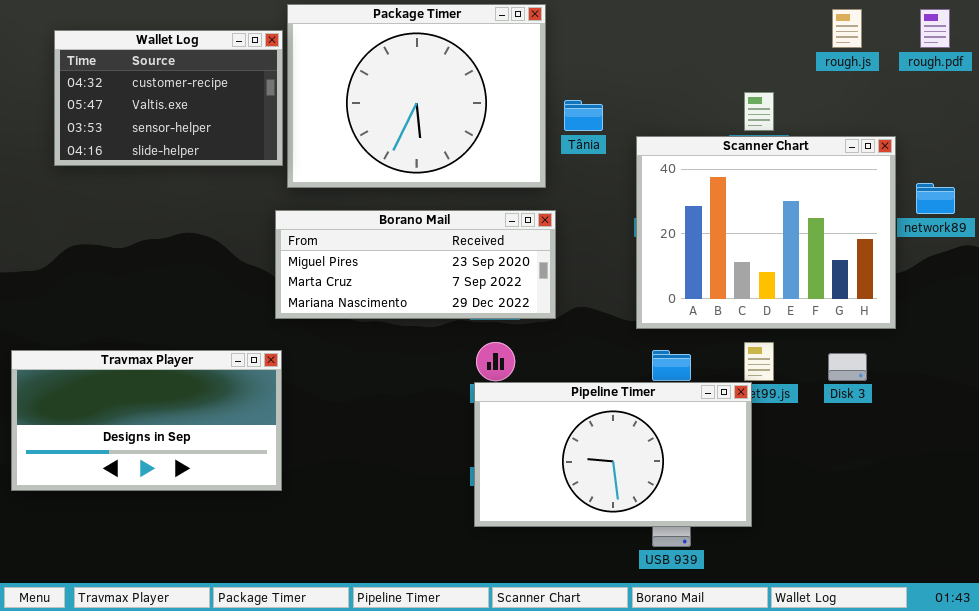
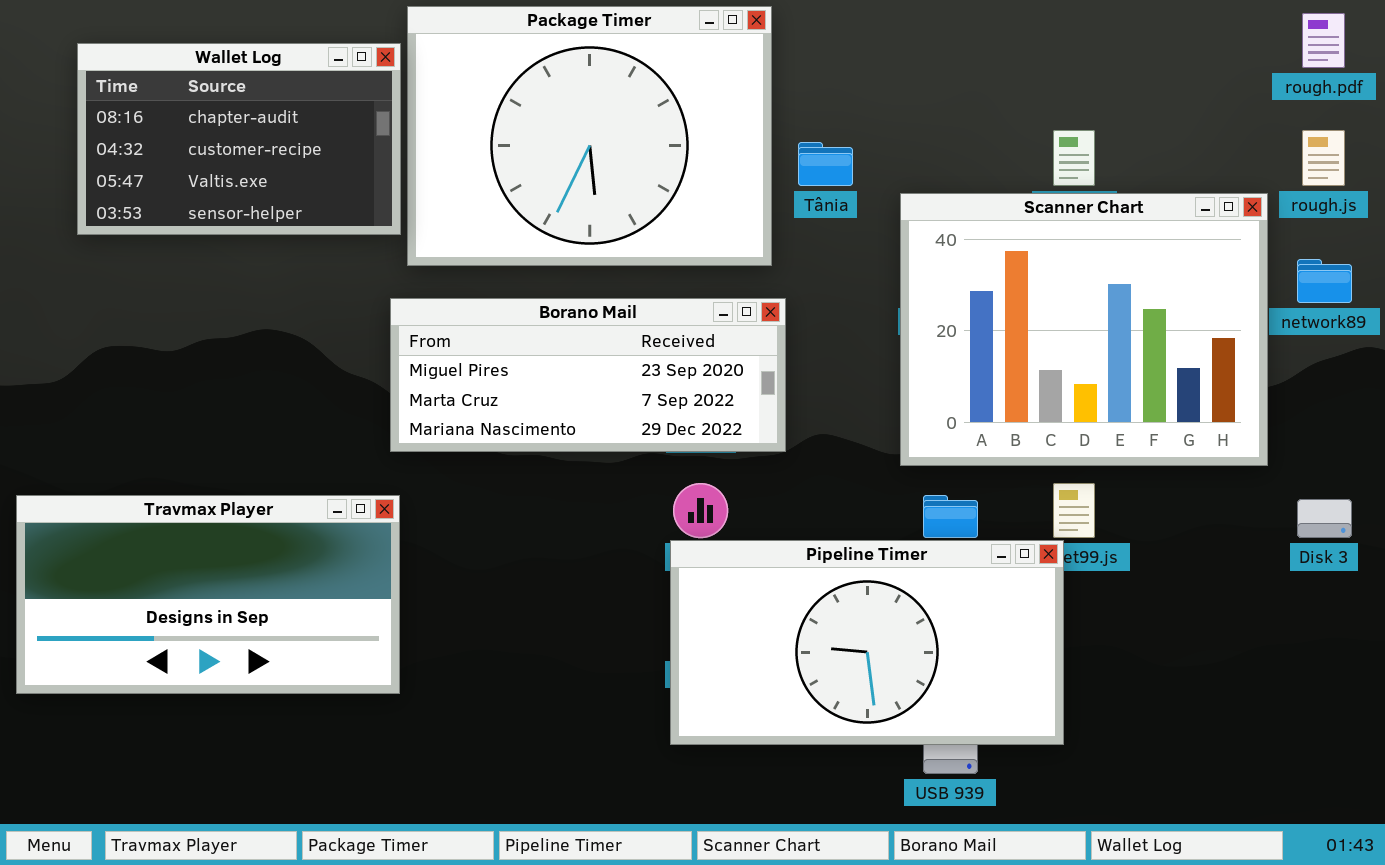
rough.js: [832,9,862,48] -> [1302,130,1345,186], moved
Wallet Log: [54,30,283,166] -> [77,43,401,235], scrolled up 1 row
Disk 3: [828,353,867,381] -> [1297,499,1352,538], moved

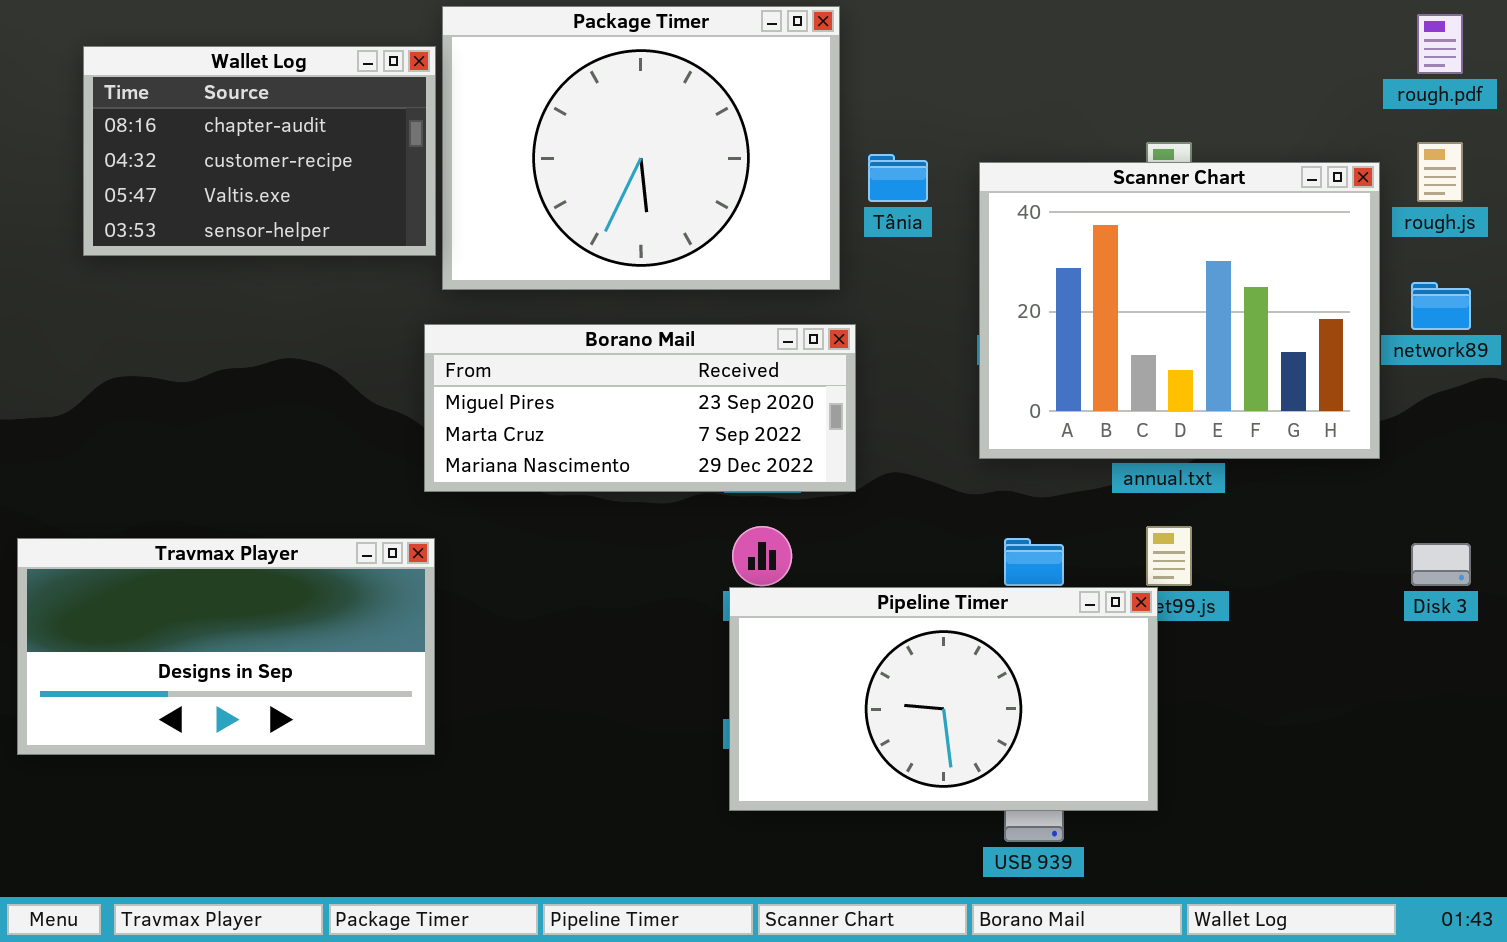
Scanner Chart: [900,193,1268,466] -> [979,162,1380,459], moved

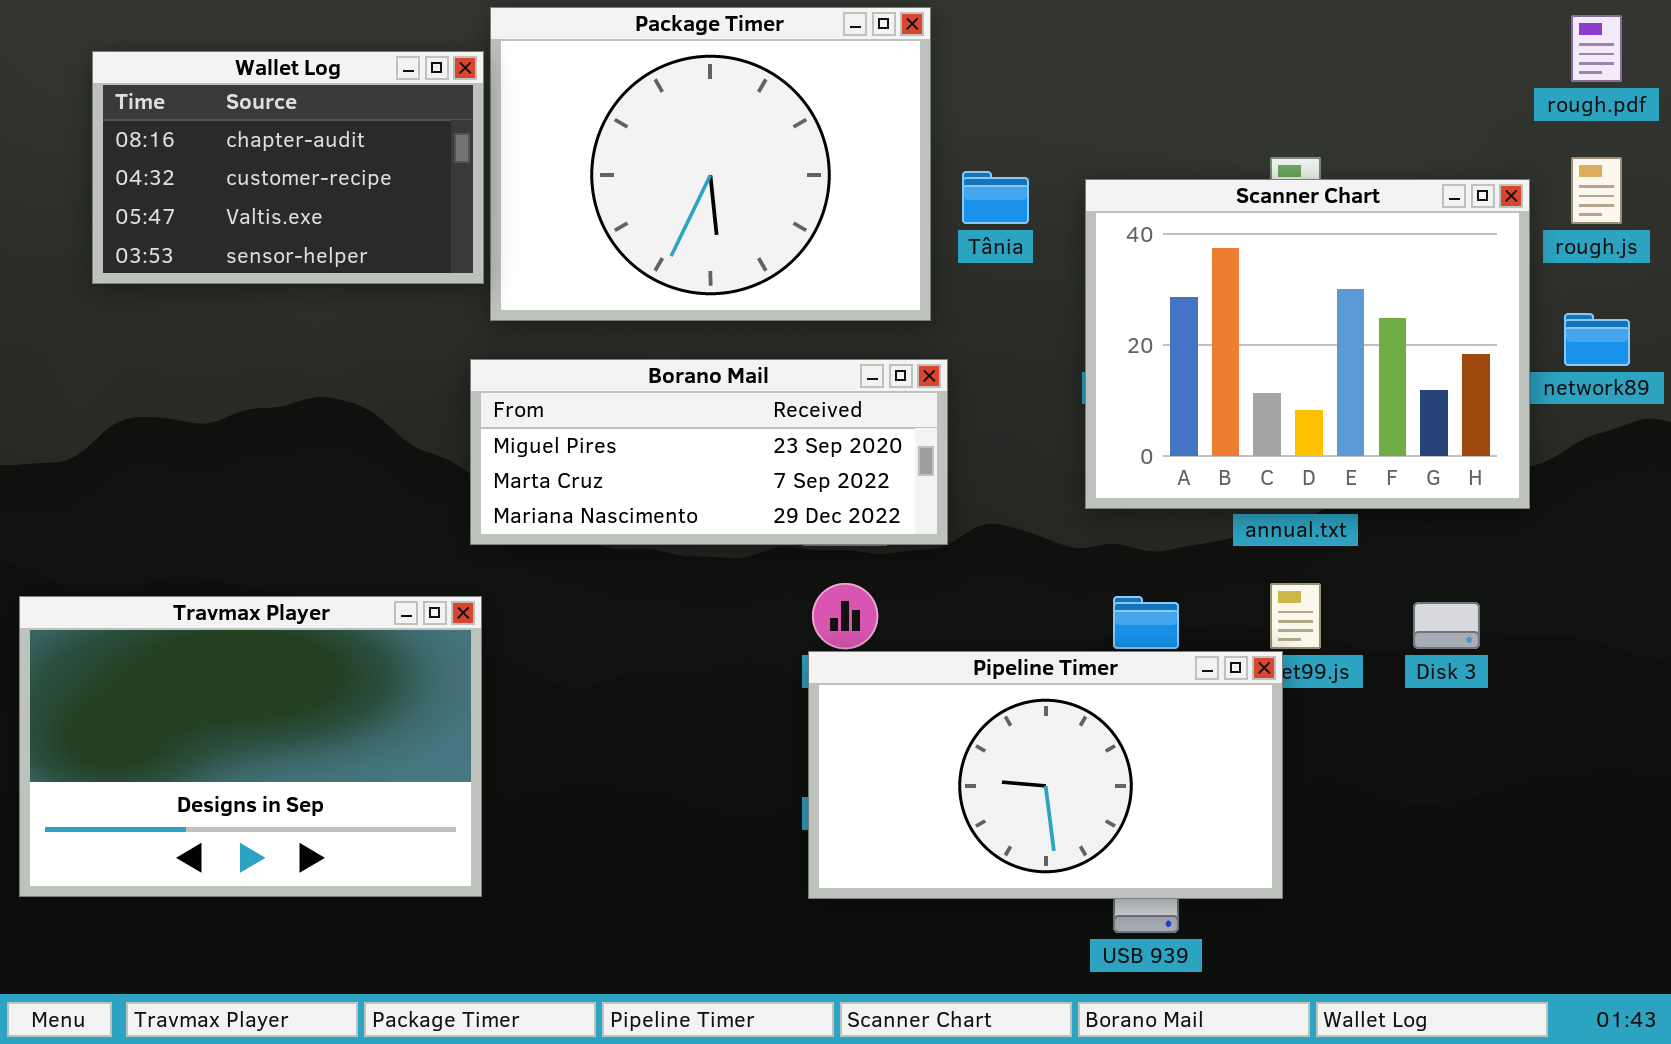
Travmax Player: [17,538,435,755] -> [19,596,482,897], resized
Disk 3: [1411,543,1471,586] -> [1413,602,1480,649], moved

